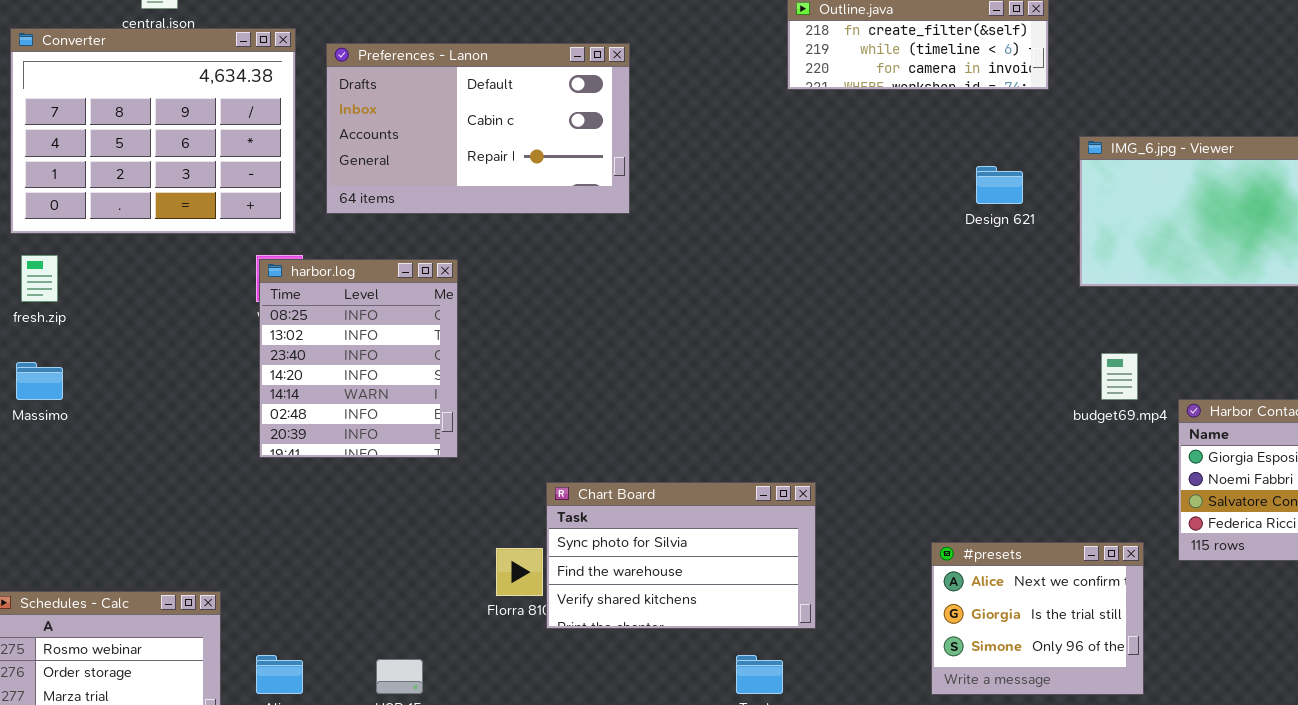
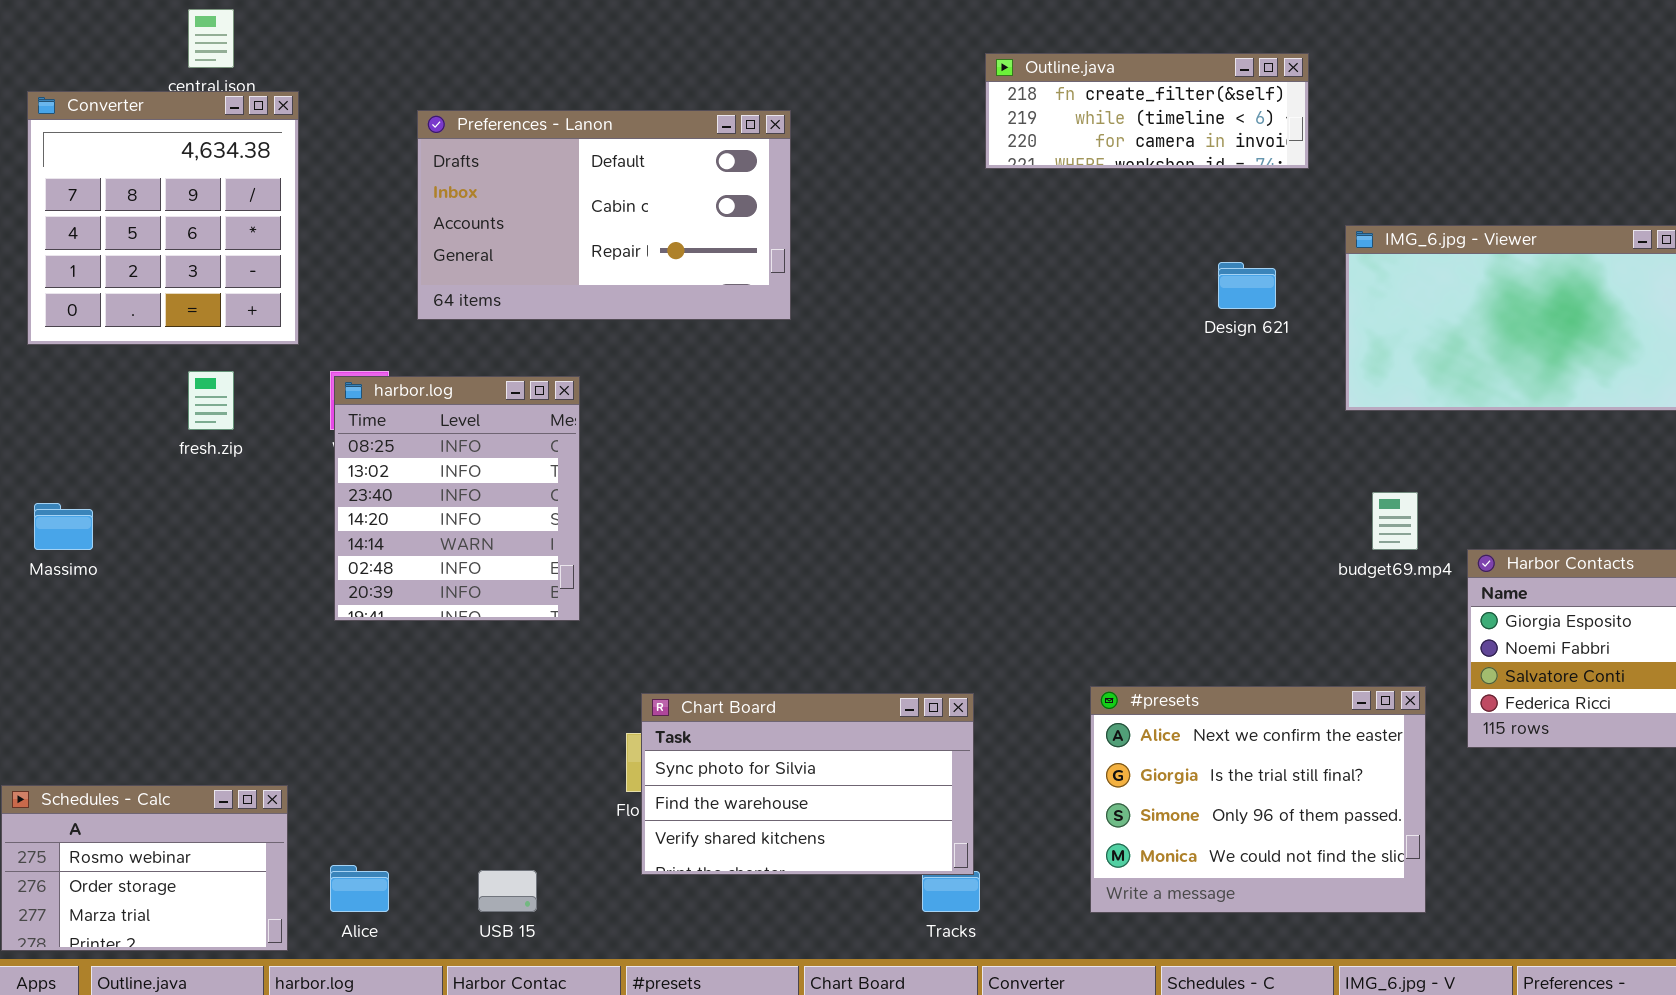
Converter: [10,28,296,234] -> [27,91,299,345], resized
fresh.zip: [21,255,58,302] -> [188,371,234,430], moved
Chart Board: [546,482,816,629] -> [641,693,974,875], moved
#presets: [931,542,1144,695] -> [1090,686,1426,913], resized

